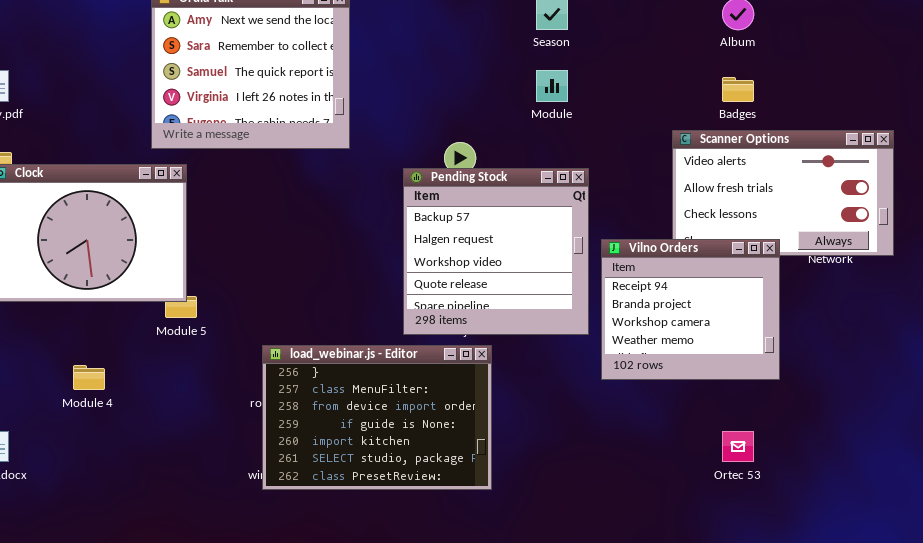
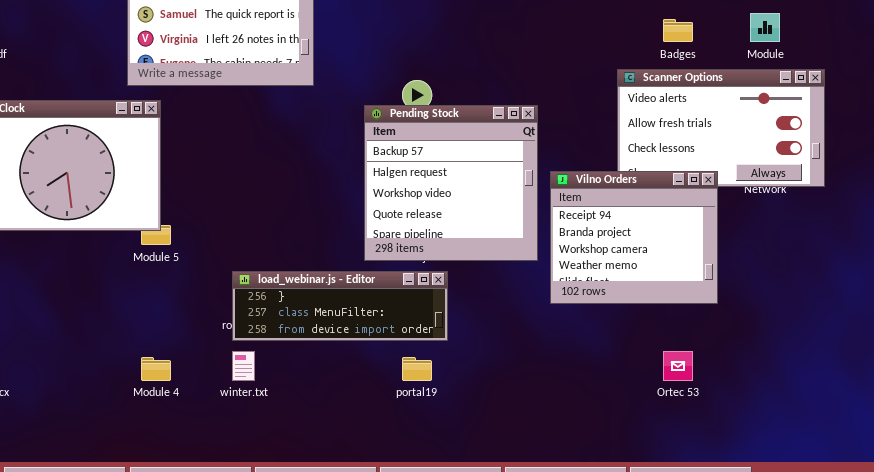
Module: [536,70,568,102] -> [750,13,780,42], moved
load_webinar.js - Editor: [262,345,492,490] -> [232,271,448,341], resized
Module 4: [73,365,105,390] -> [141,357,171,381], moved

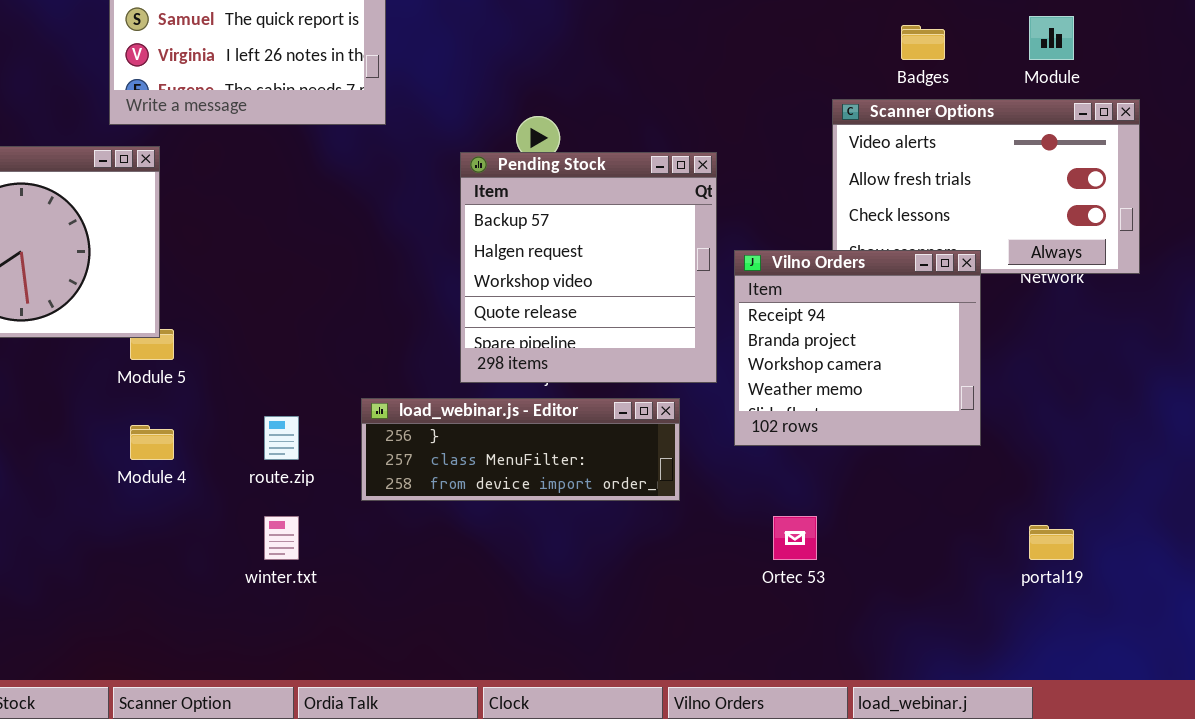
load_webinar.js - Editor: [232,271,448,341] -> [361,398,680,501], moved
Ortec 53: [663,351,693,381] -> [773,516,817,560], moved
Module 4: [141,357,171,381] -> [130,425,174,460], moved
portal19: [402,357,432,381] -> [1029,525,1074,560], moved

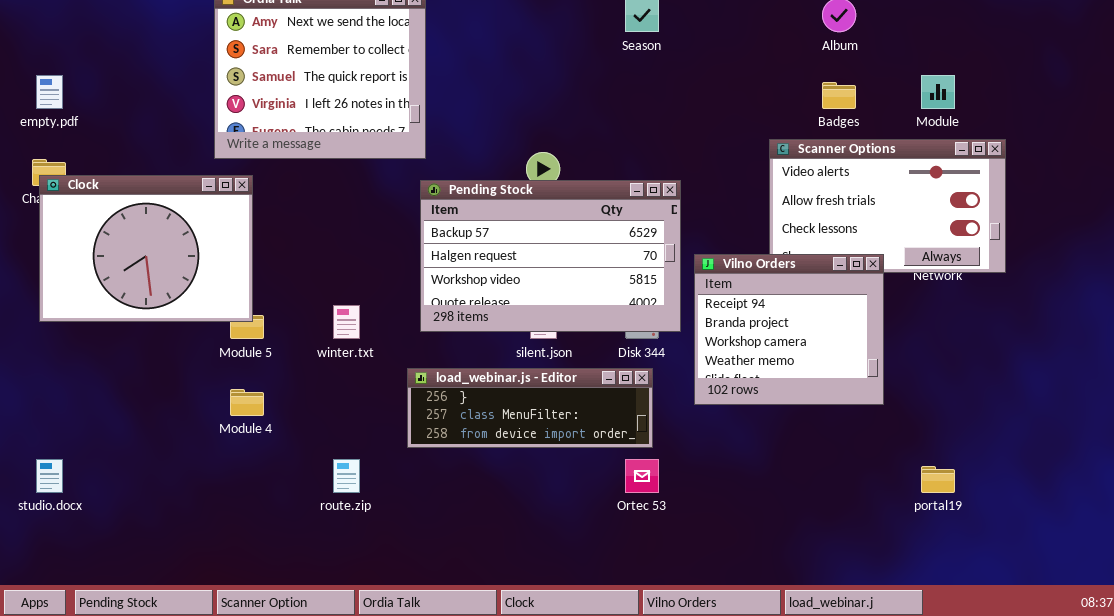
Pending Stock: [460,152,717,383] -> [420,180,681,332], resized
route.zip: [264,416,299,460] -> [333,459,360,493], moved
winter.txt: [264,516,299,560] -> [333,305,360,339], moved
Ortec 53: [773,516,817,560] -> [625,459,659,493], moved

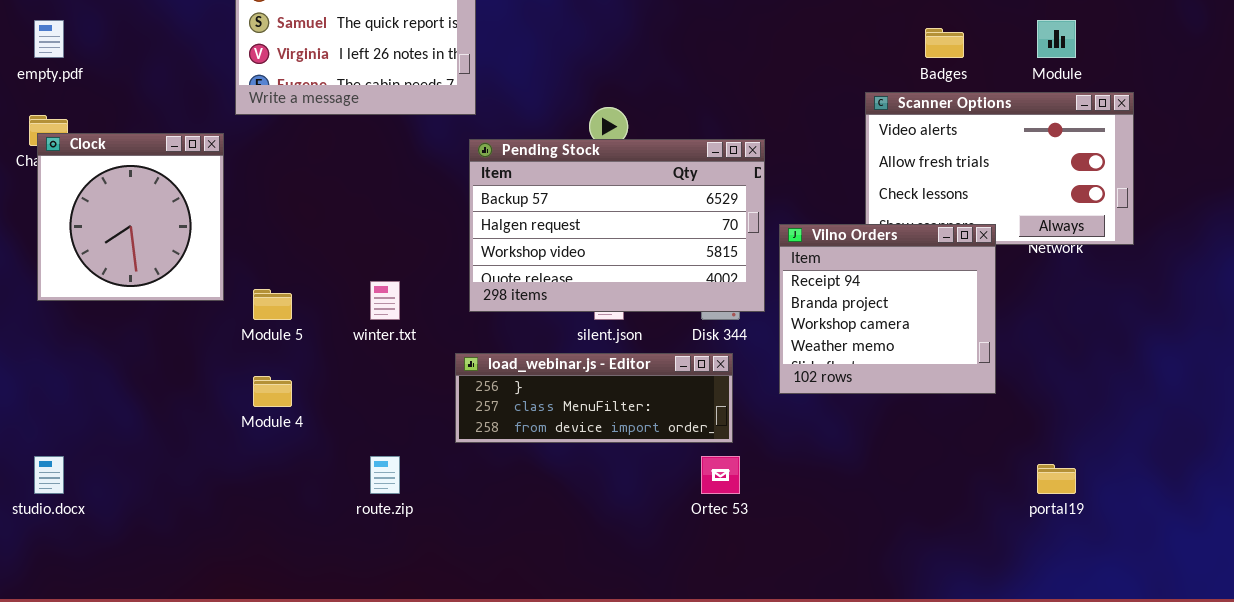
Clock: [39,175,253,322] -> [37,133,224,301], resized

